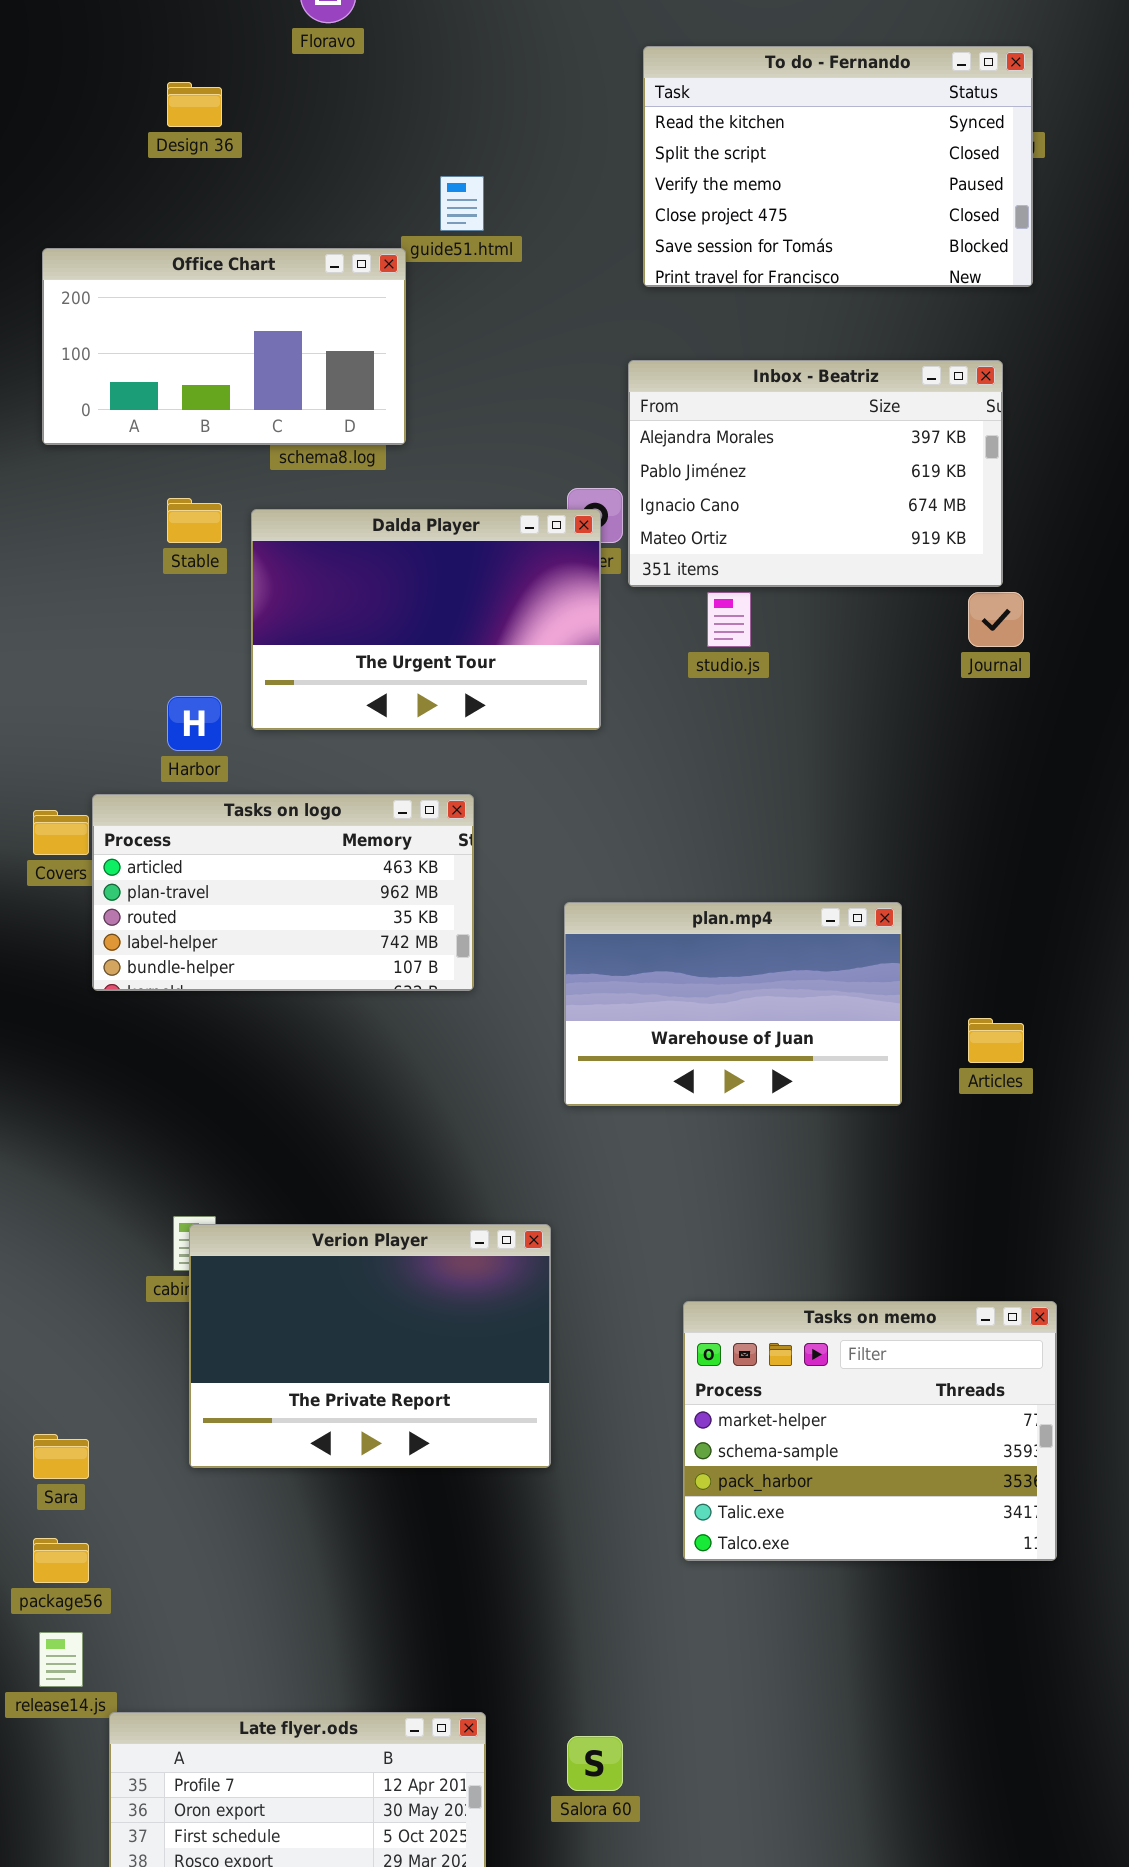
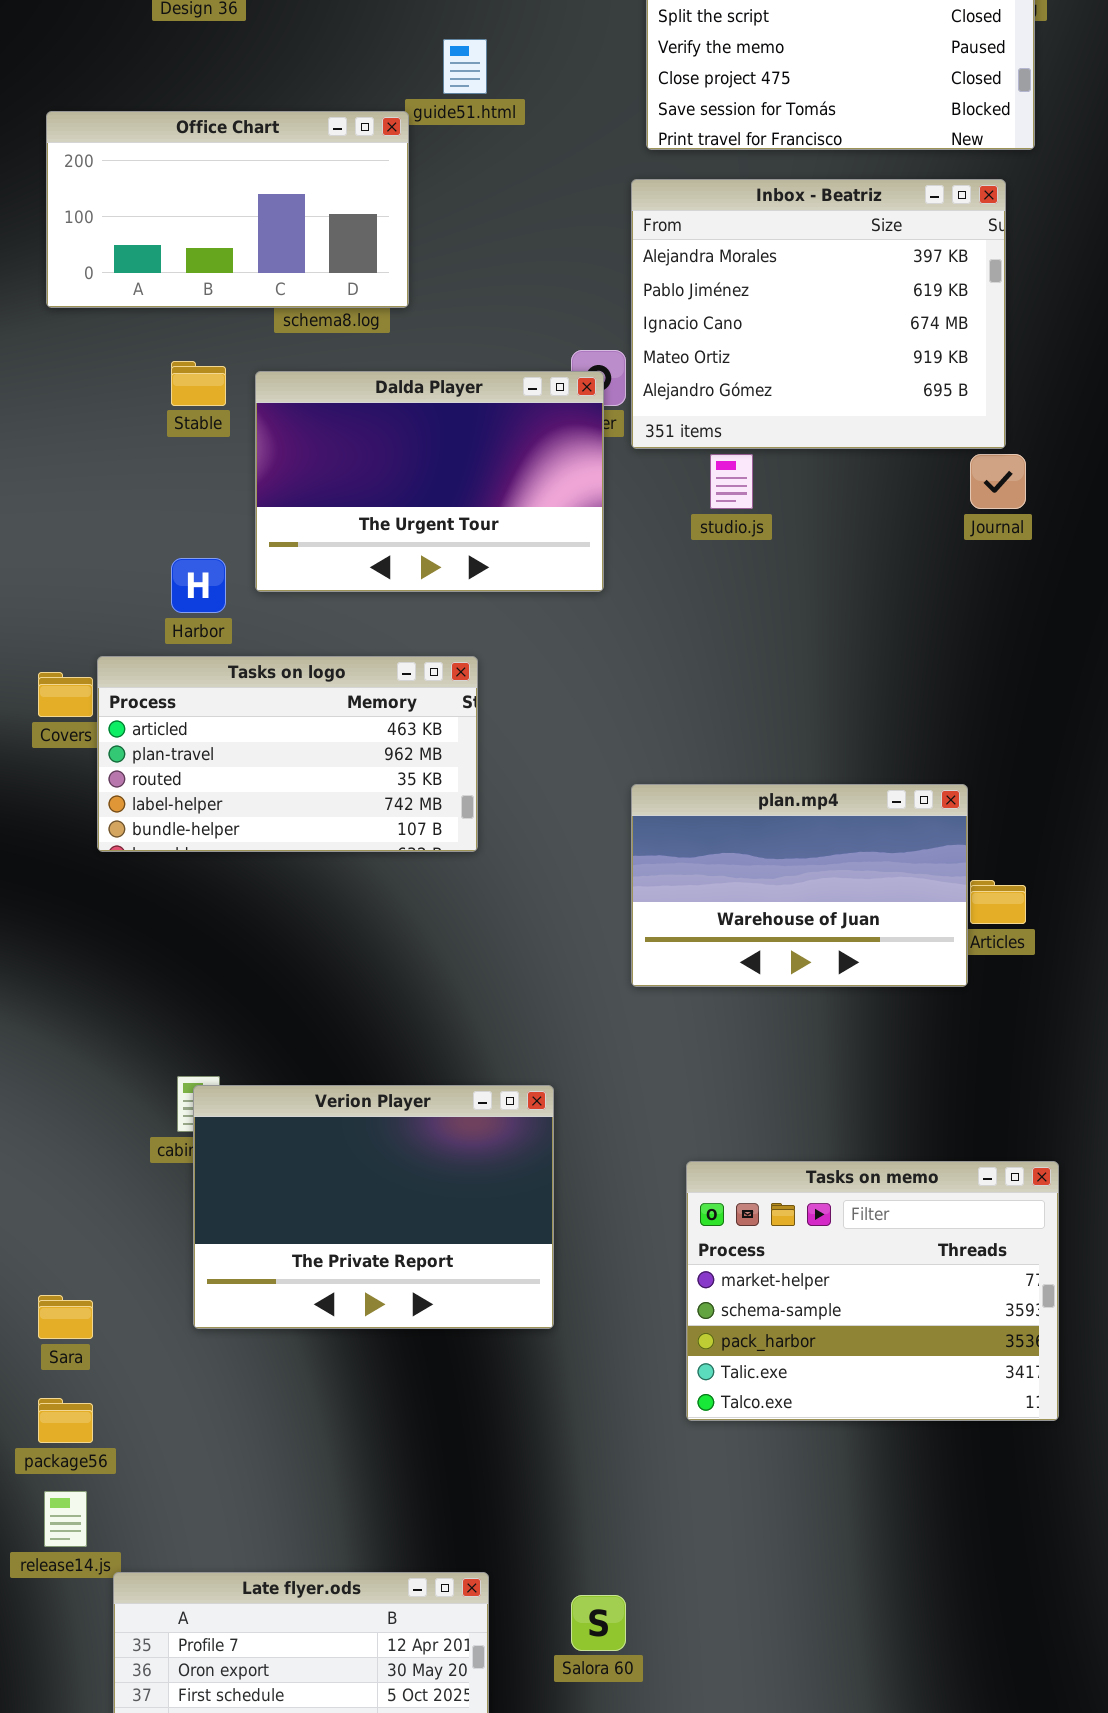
Inbox - Beatriz: [628,360,1003,587] -> [631,179,1006,449], resized
plan.mp4: [564,902,902,1106] -> [631,784,968,987], moved

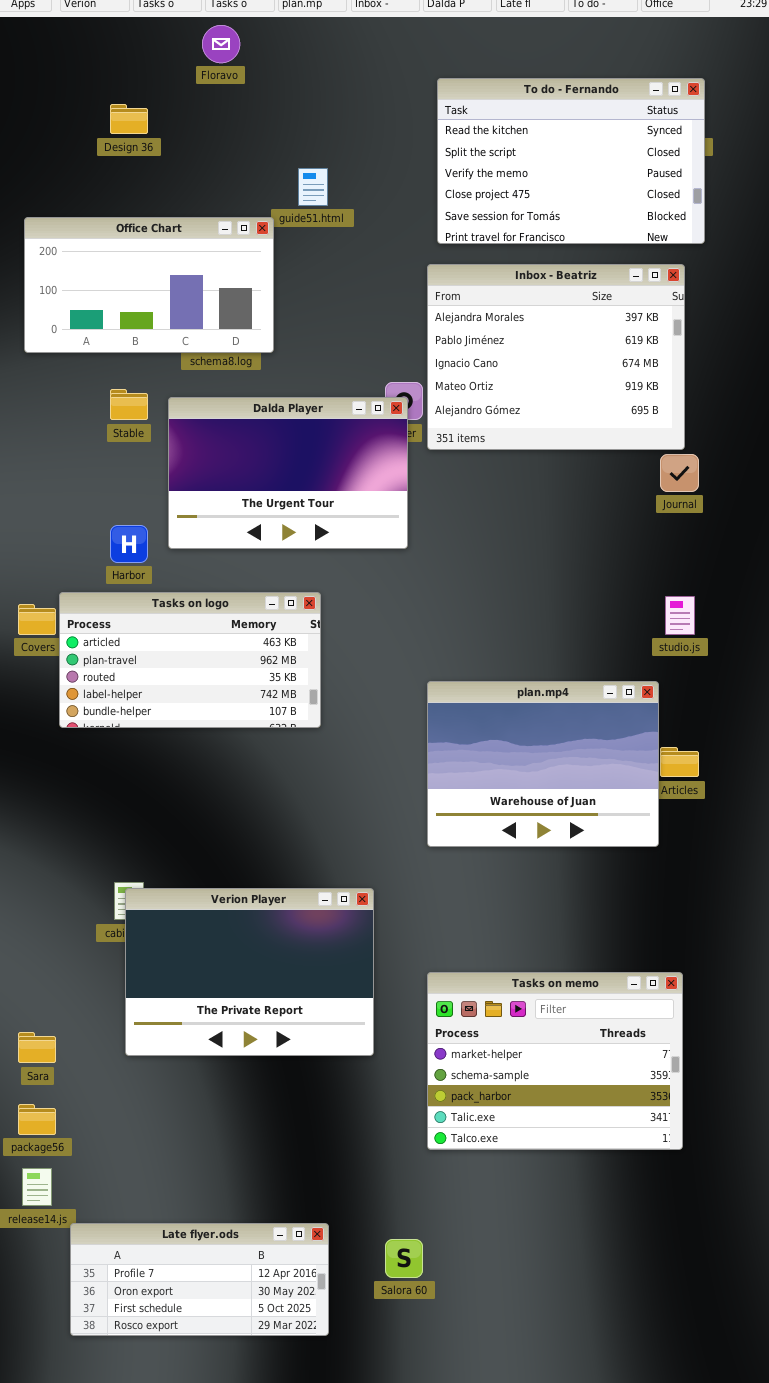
studio.js: [710,454,753,509] -> [665,596,695,635], moved
plan.mp4: [631,784,968,987] -> [427,681,659,847], resized
Tasks on memo: [686,1161,1059,1421] -> [427,972,683,1150], moved

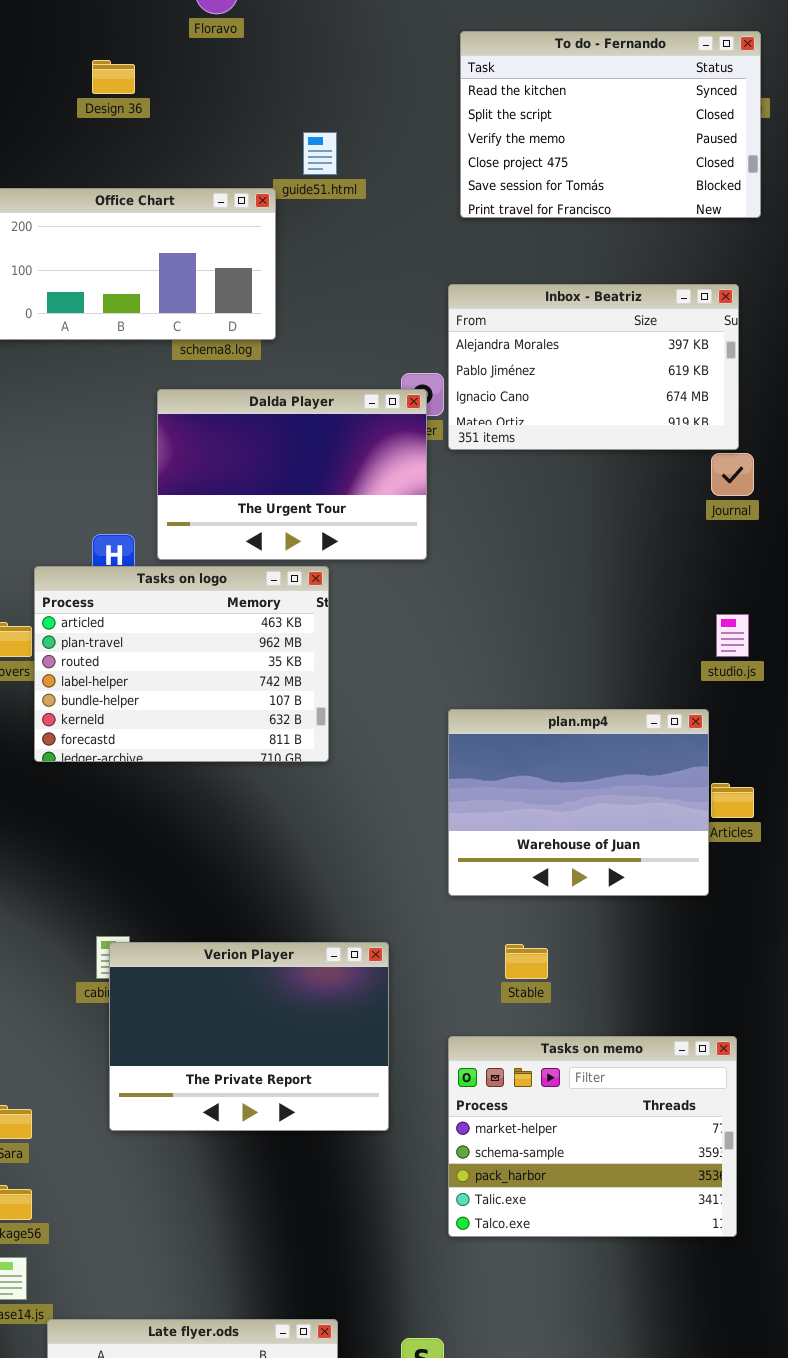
Inbox - Beatriz: [427,264,685,450] -> [448,284,739,450], resized
Stable: [110,389,148,420] -> [505,944,548,979], moved
Tasks on logo: [59,592,321,728] -> [34,566,329,762], resized

